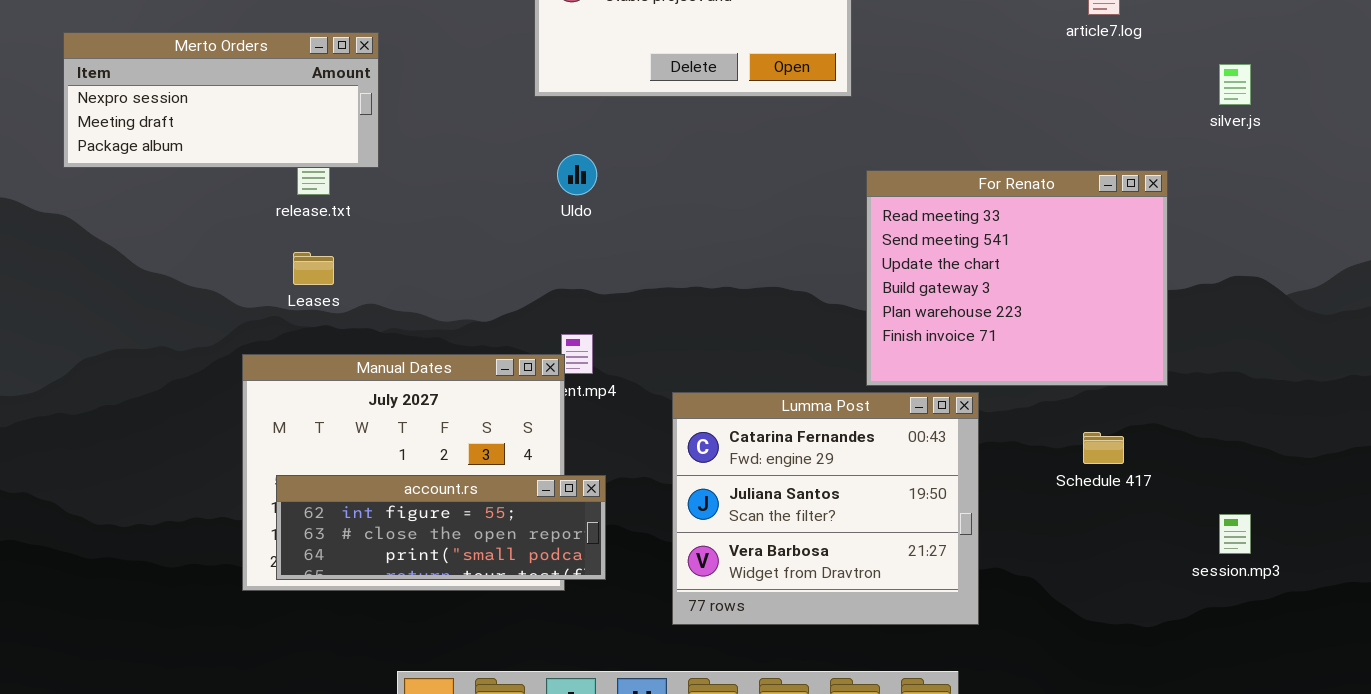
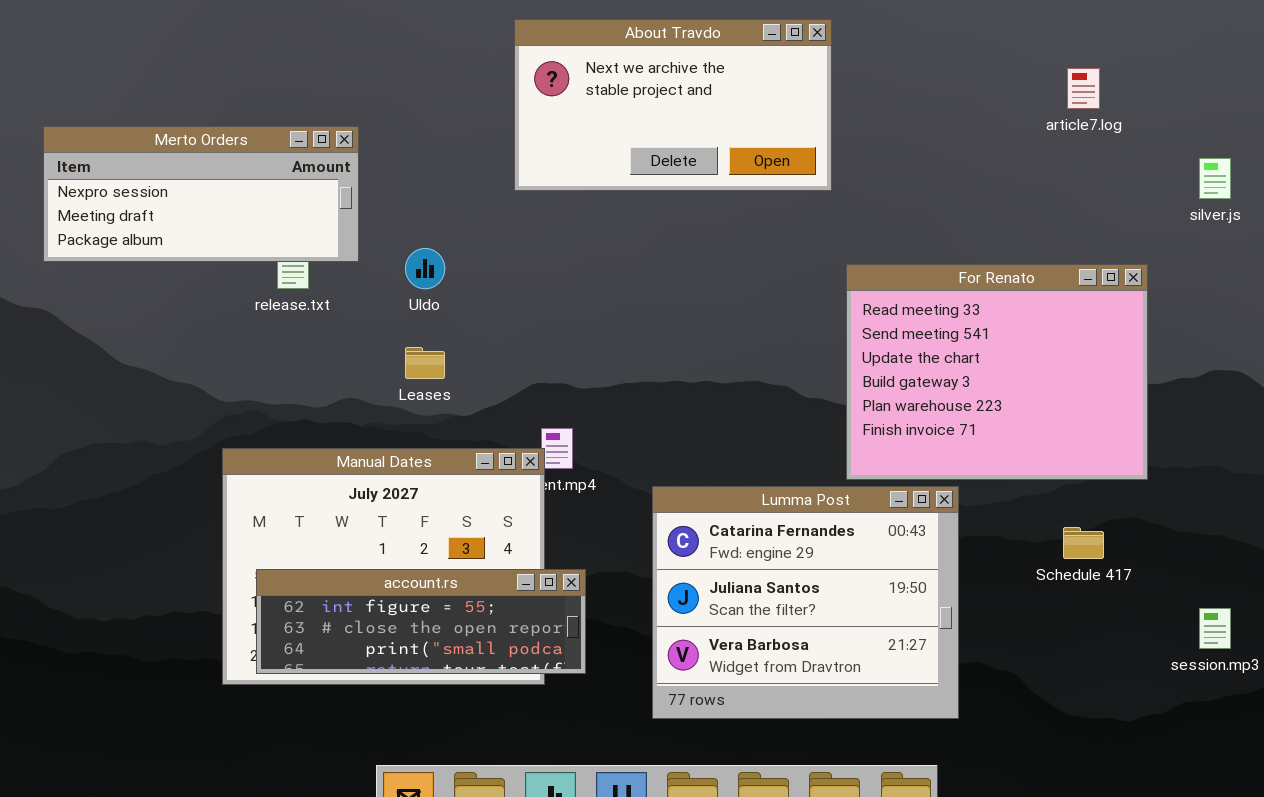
Uldo: [557,154,597,195] -> [405,248,445,289], moved
Leases: [293,252,334,285] -> [405,347,445,379], moved

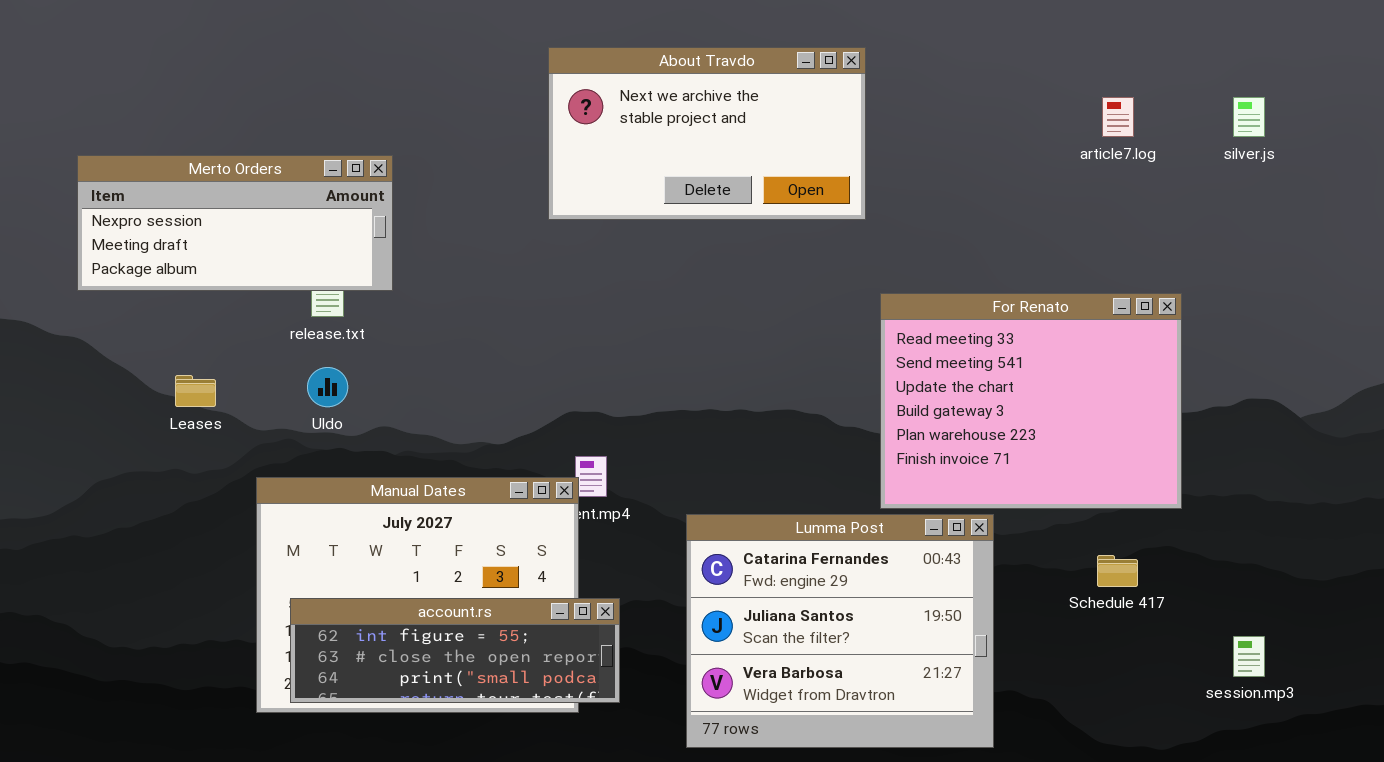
silver.js: [1199,158,1231,199] -> [1233,97,1265,137], moved
Uldo: [405,248,445,289] -> [307,367,348,407], moved
Leases: [405,347,445,379] -> [175,375,216,407], moved

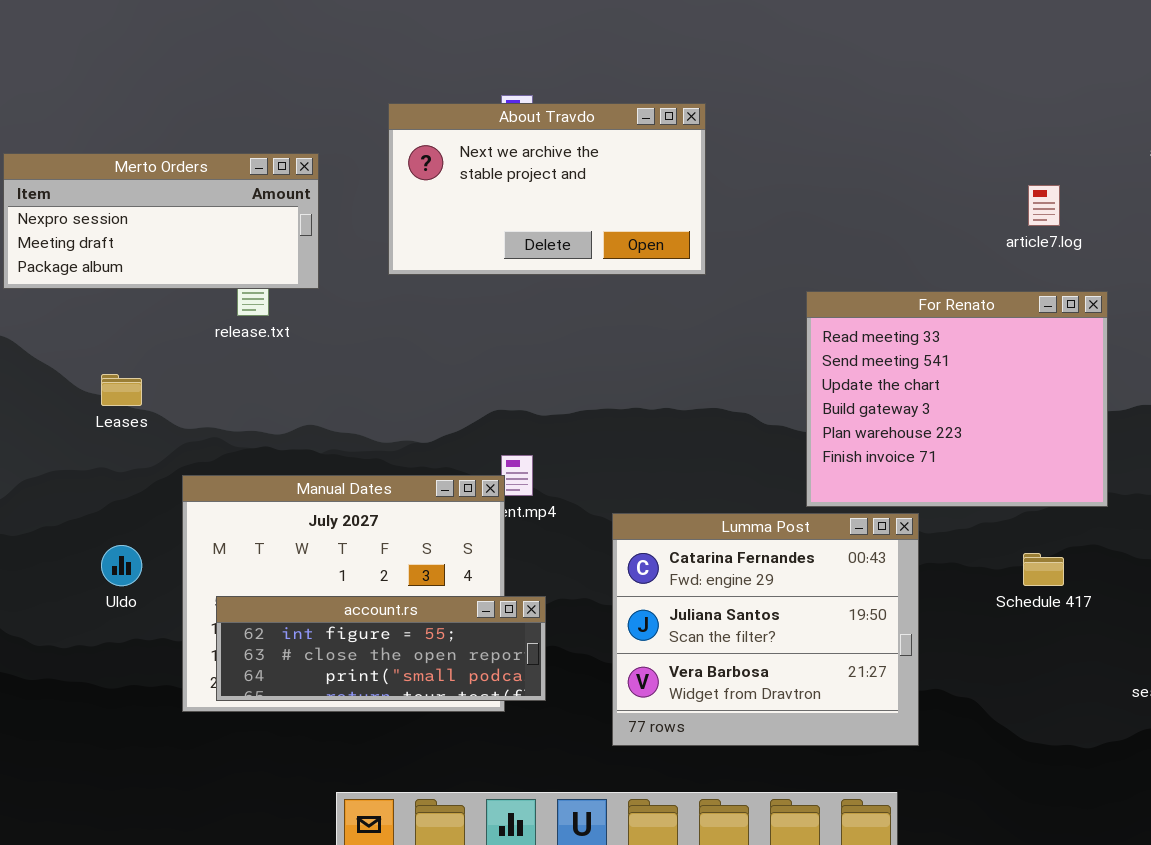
About Travdo: [548,47,866,220] -> [388,103,706,275], moved
article7.log: [1102,97,1134,137] -> [1028,185,1060,226], moved
Uldo: [307,367,348,407] -> [101,545,142,586], moved

